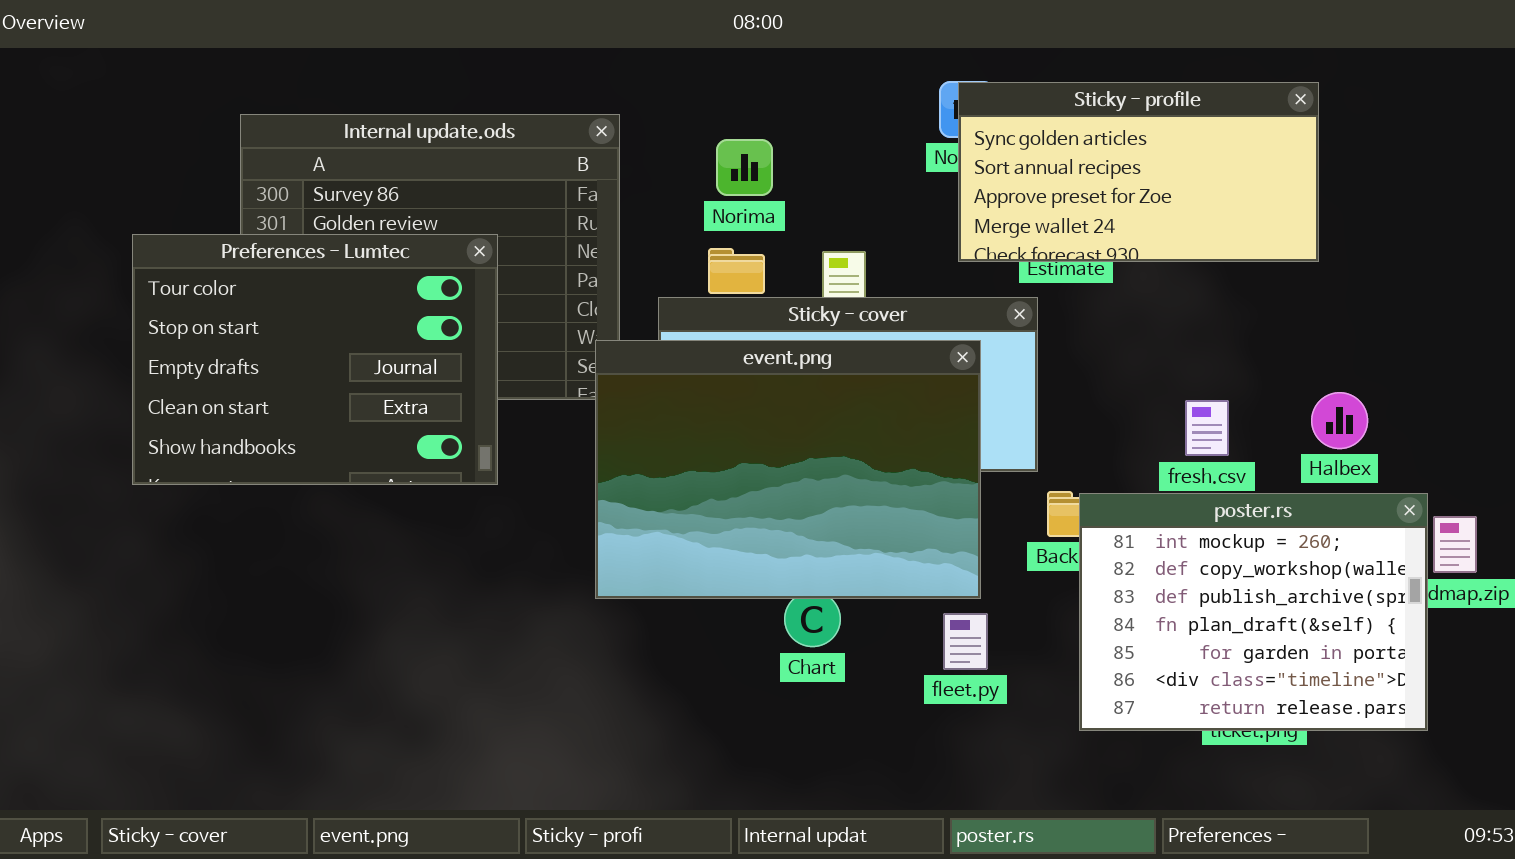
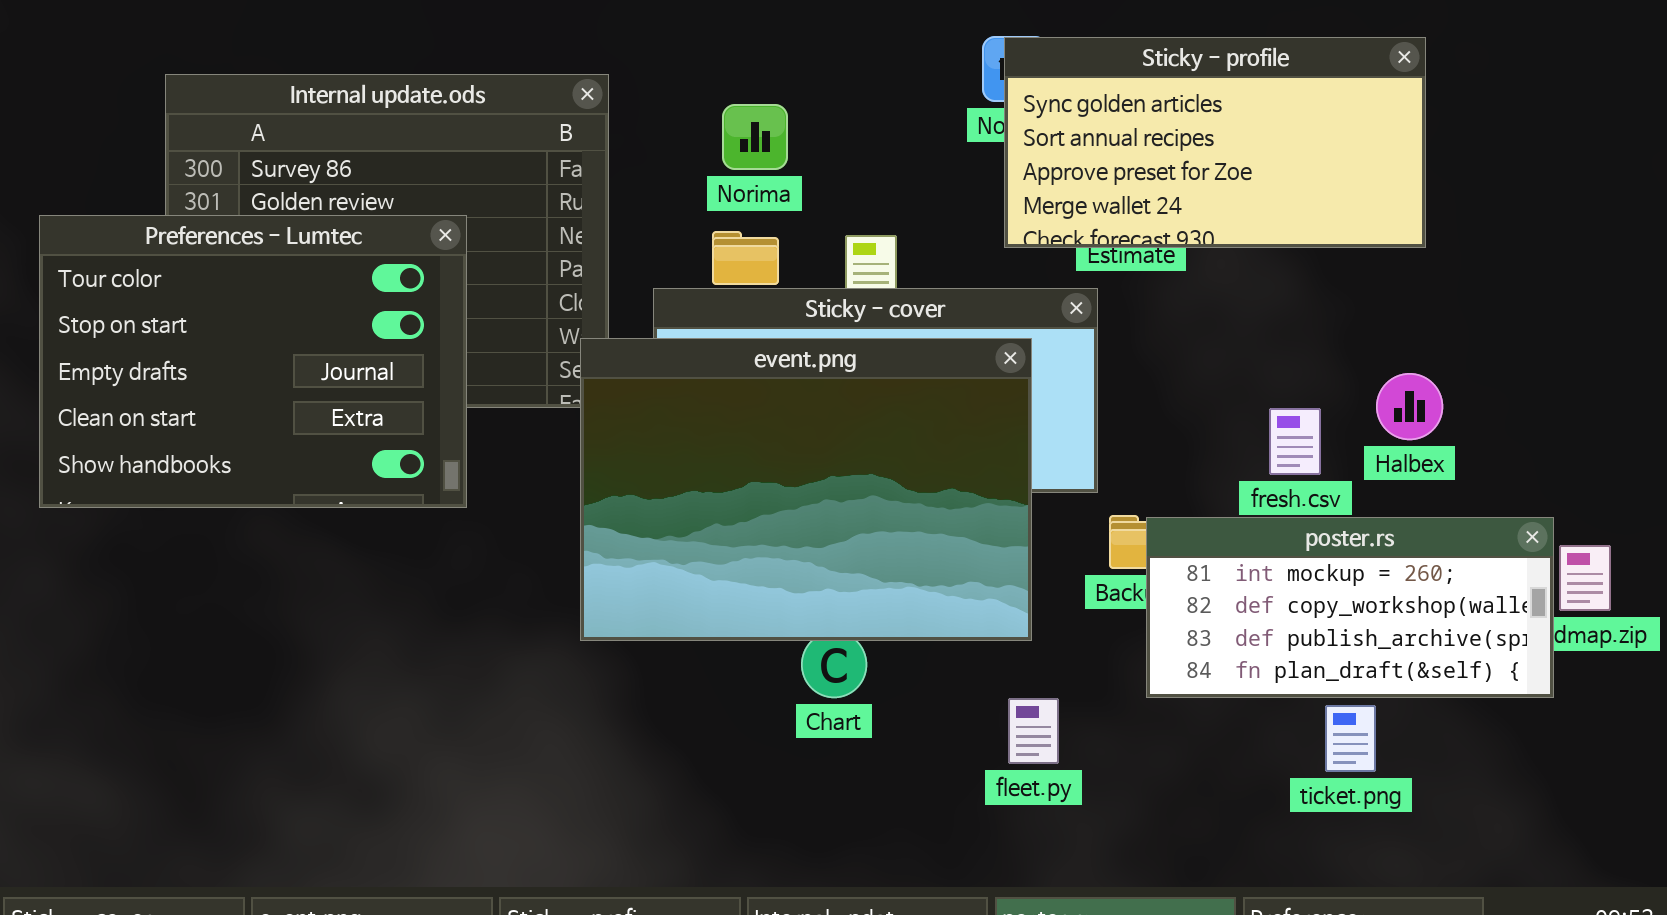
Halbex: [1311,392,1368,449] -> [1376,373,1443,440], moved
poster.rs: [1079,493,1428,731] -> [1146,517,1554,698], resized
fleet.py: [943,613,988,670] -> [1008,698,1059,764], moved

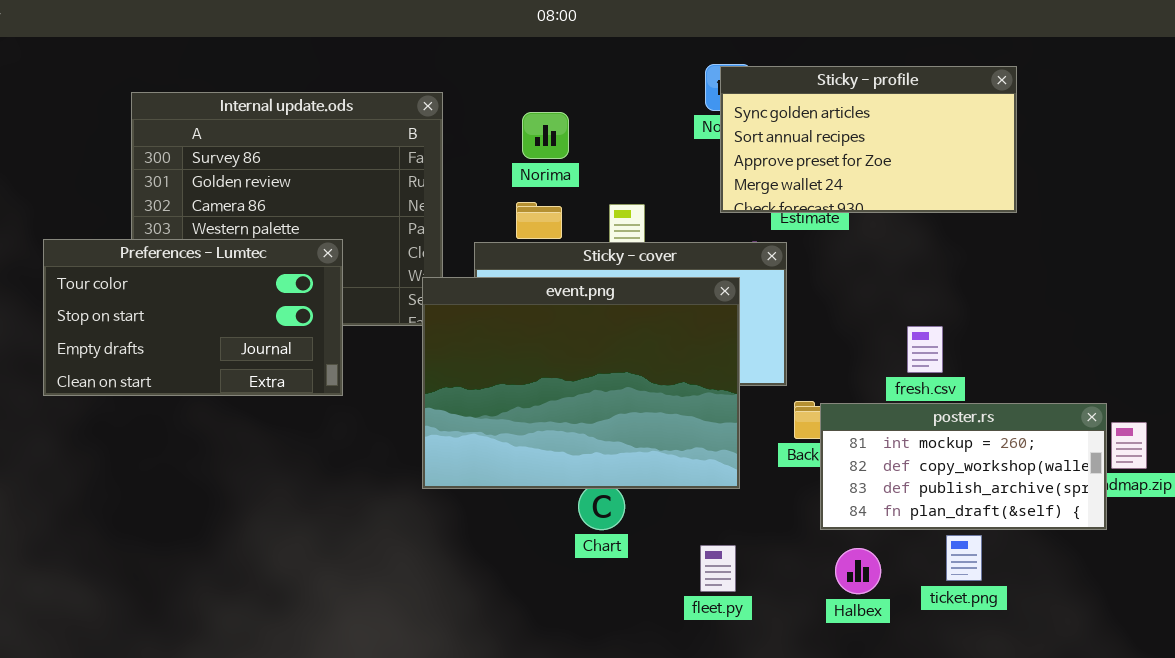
Preferences - Lumtec: [39,215,467,508] -> [43,239,343,396], resized
Halbex: [1376,373,1443,440] -> [835,548,881,594], moved
fleet.py: [1008,698,1059,764] -> [700,545,736,592], moved

